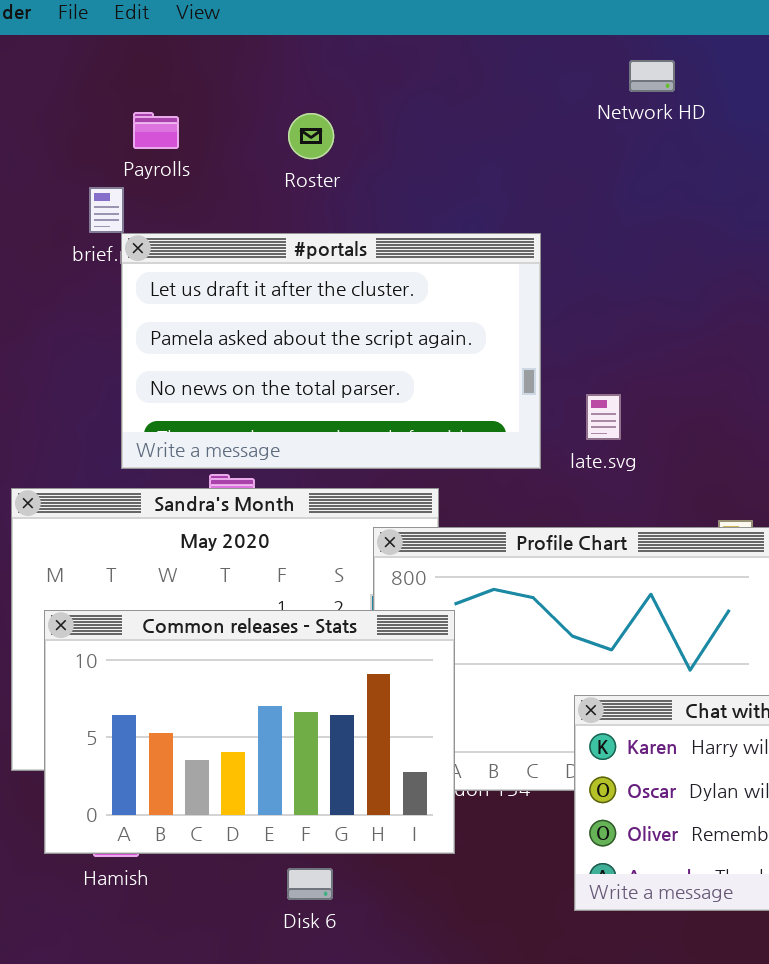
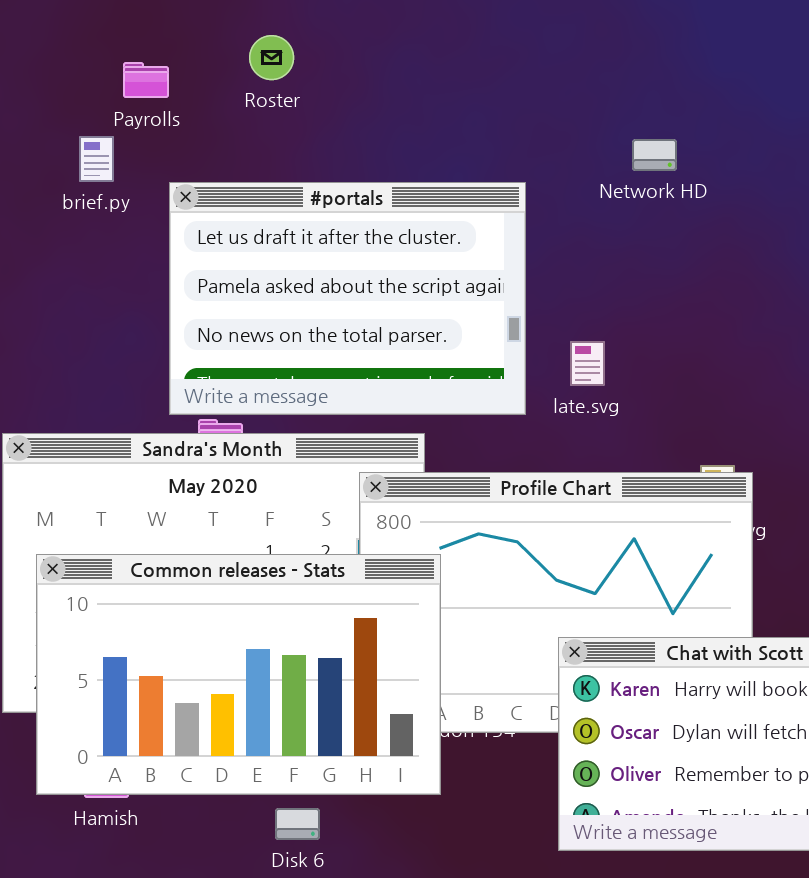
Network HD: [629,60,675,92] -> [632,139,677,171], moved
Roster: [288,113,334,159] -> [249,35,294,80], moved
#portals: [121,233,541,469] -> [169,182,526,415], resized

